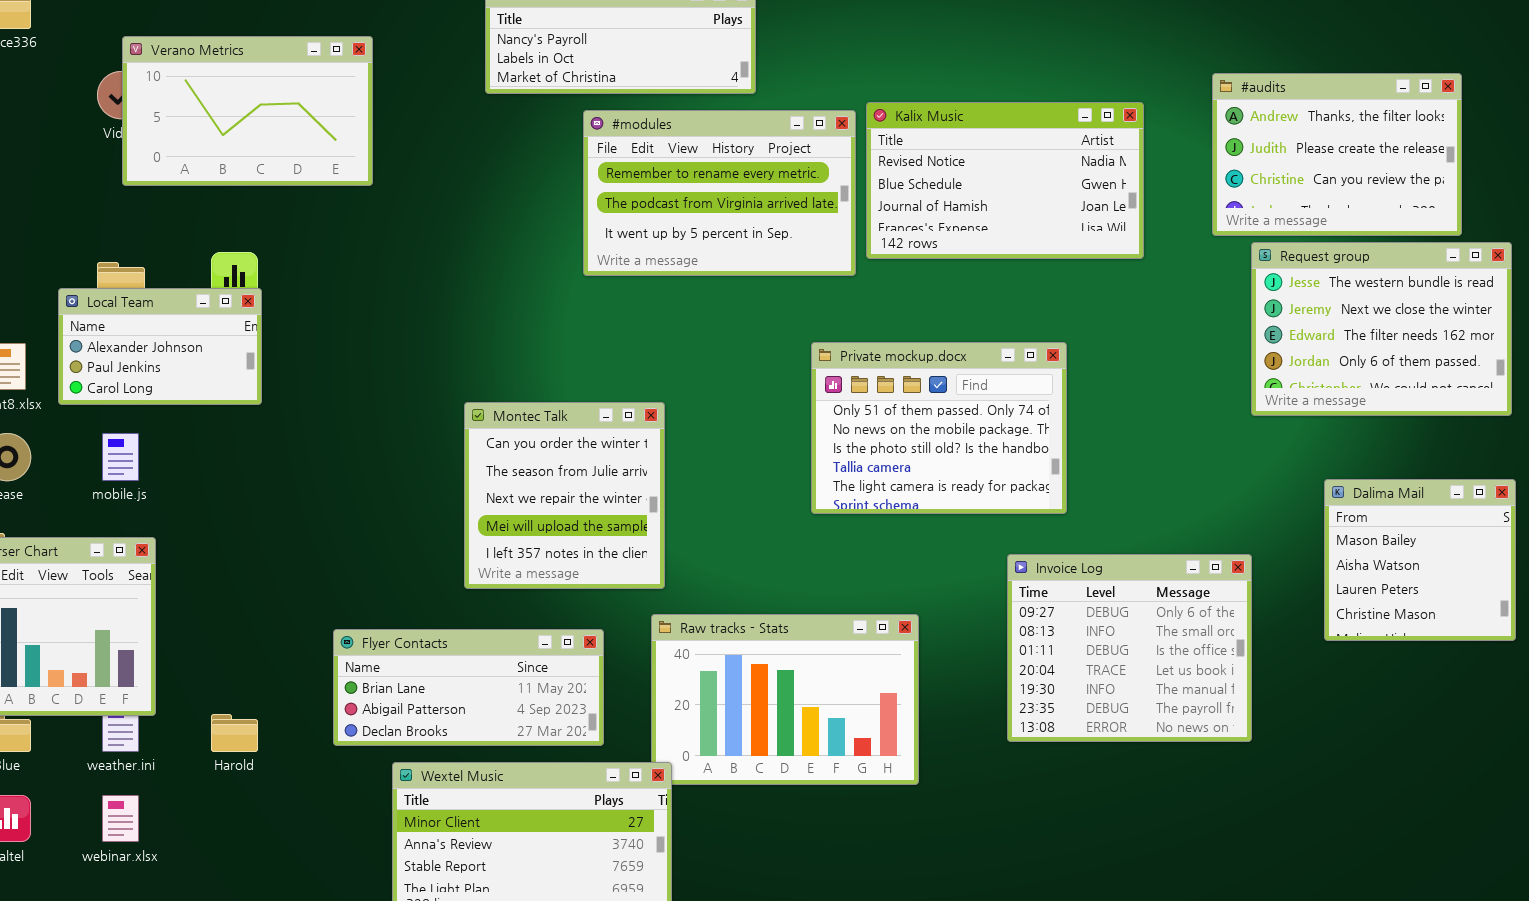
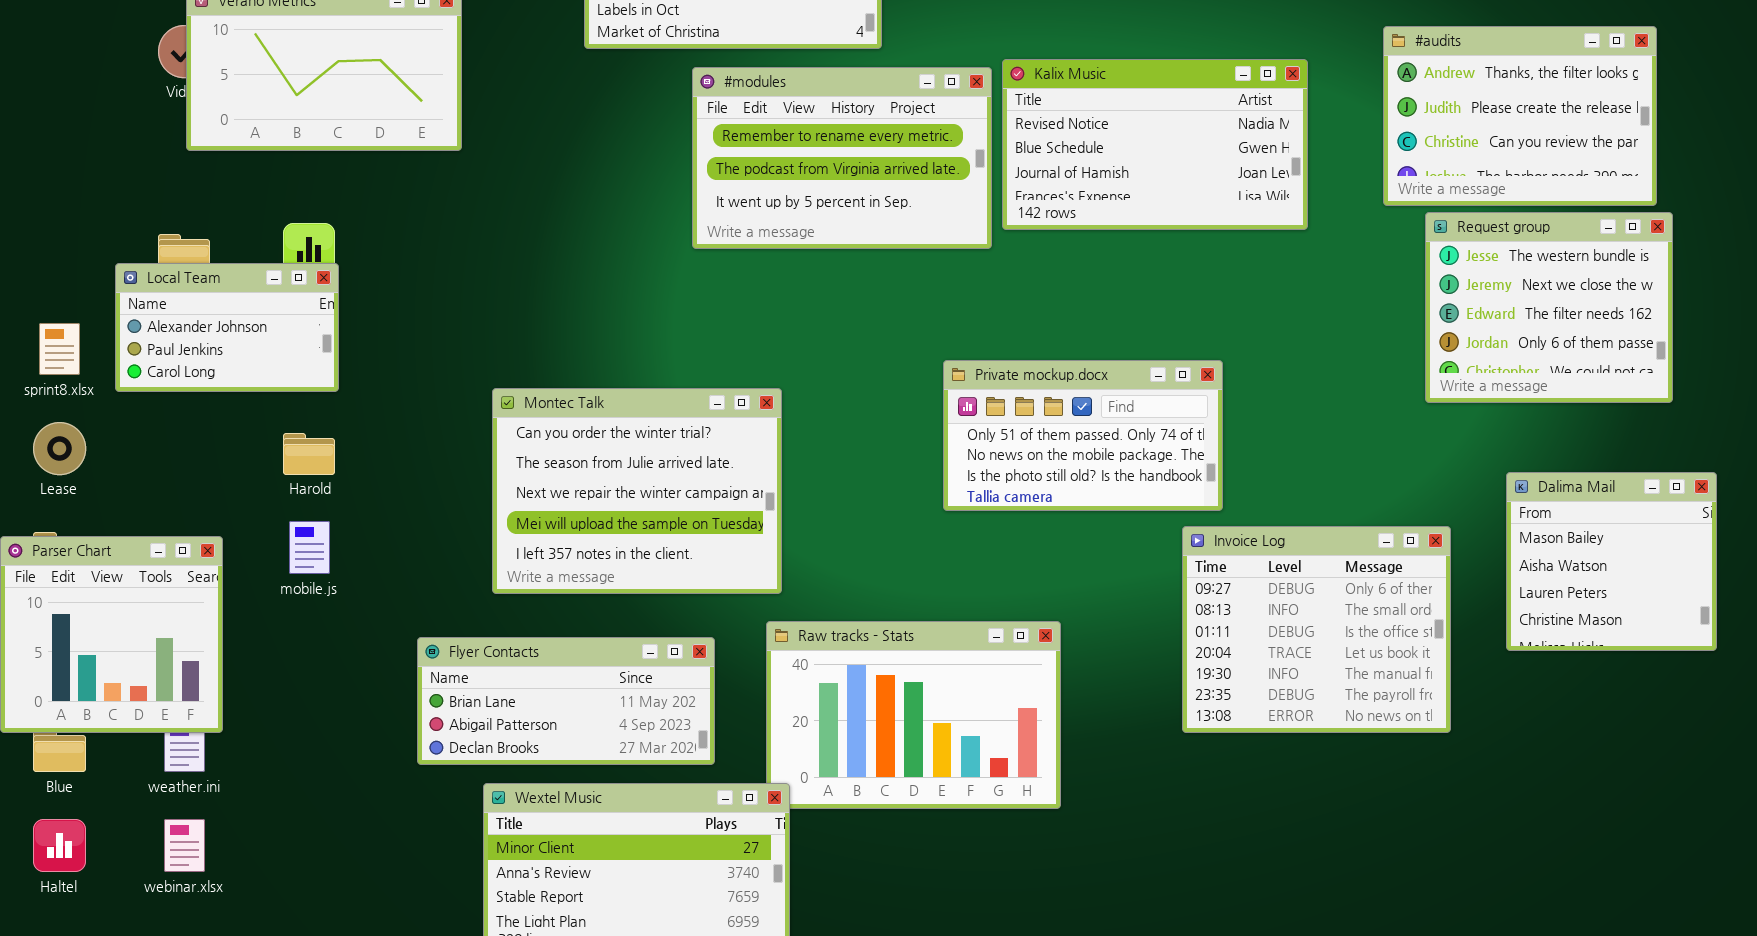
Request group: [1251,242,1512,416] -> [1425,212,1673,403], resized
Private mockup.docx: [811,342,1067,514] -> [943,360,1223,511], resized
Montec Talk: [464,402,665,589] -> [492,388,782,594], resized
mobile.js: [102,433,139,481] -> [289,521,330,574], moved
Invoice Log: [1007,554,1252,742] -> [1182,526,1451,733], moved
Harold: [211,714,258,752] -> [283,433,335,475], moved

